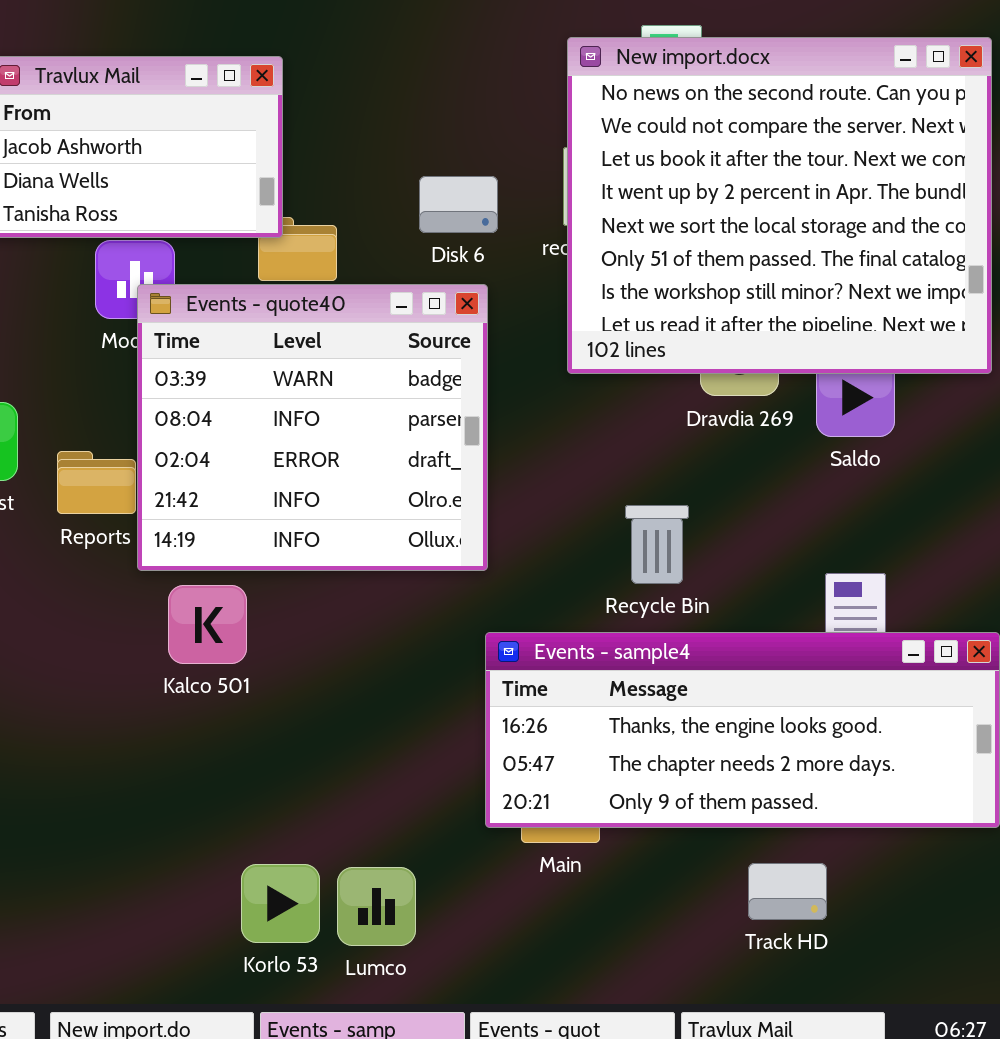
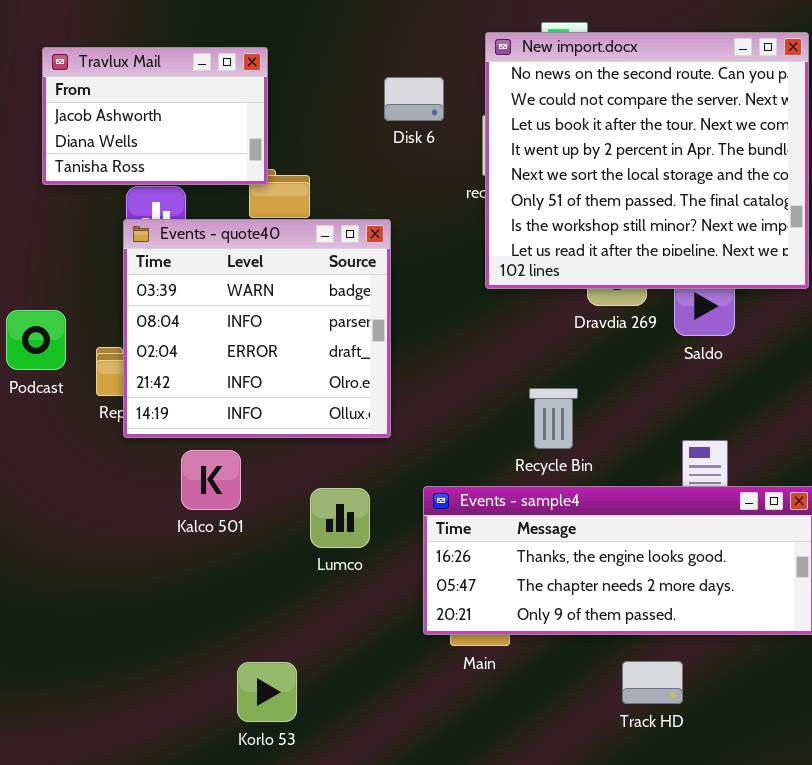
Disk 6: [419,176,498,233] -> [384,77,444,121], moved
Events - quote40: [137,284,488,571] -> [123,219,391,438], moved
Lumco: [337,867,416,946] -> [310,488,370,548], moved

